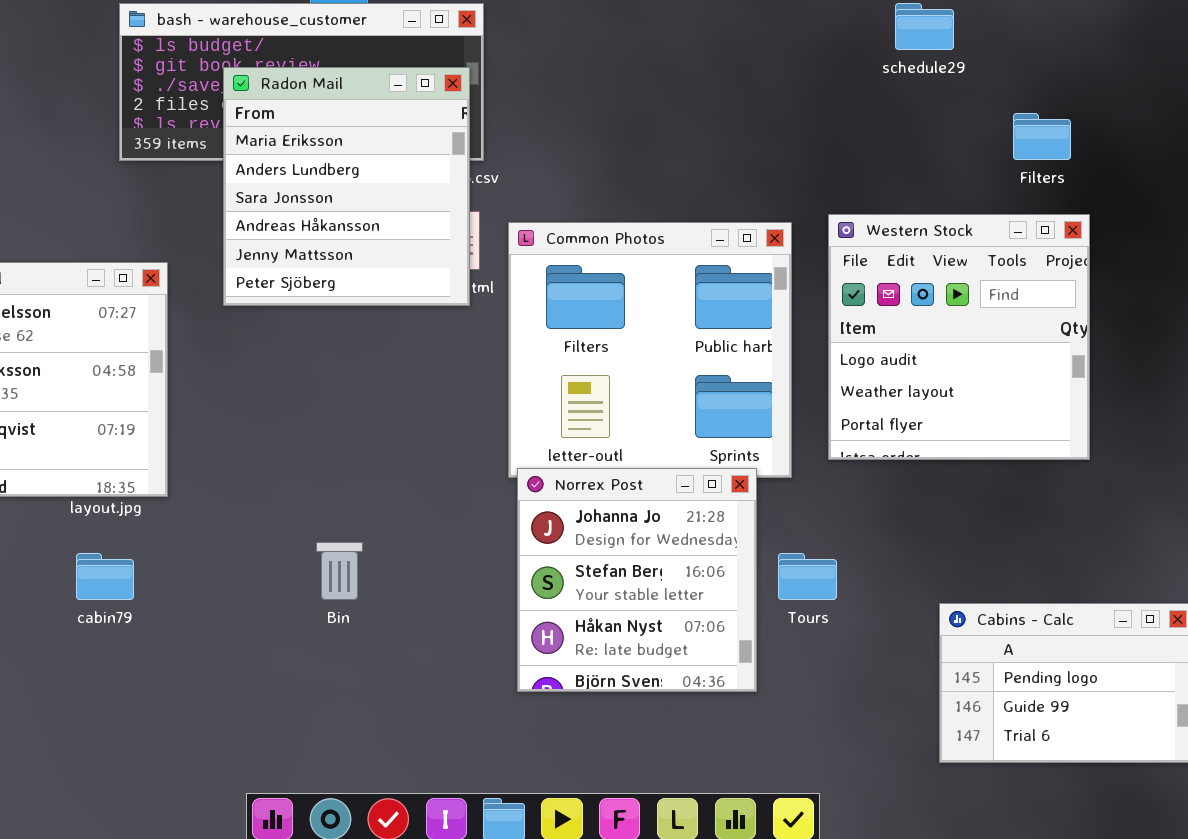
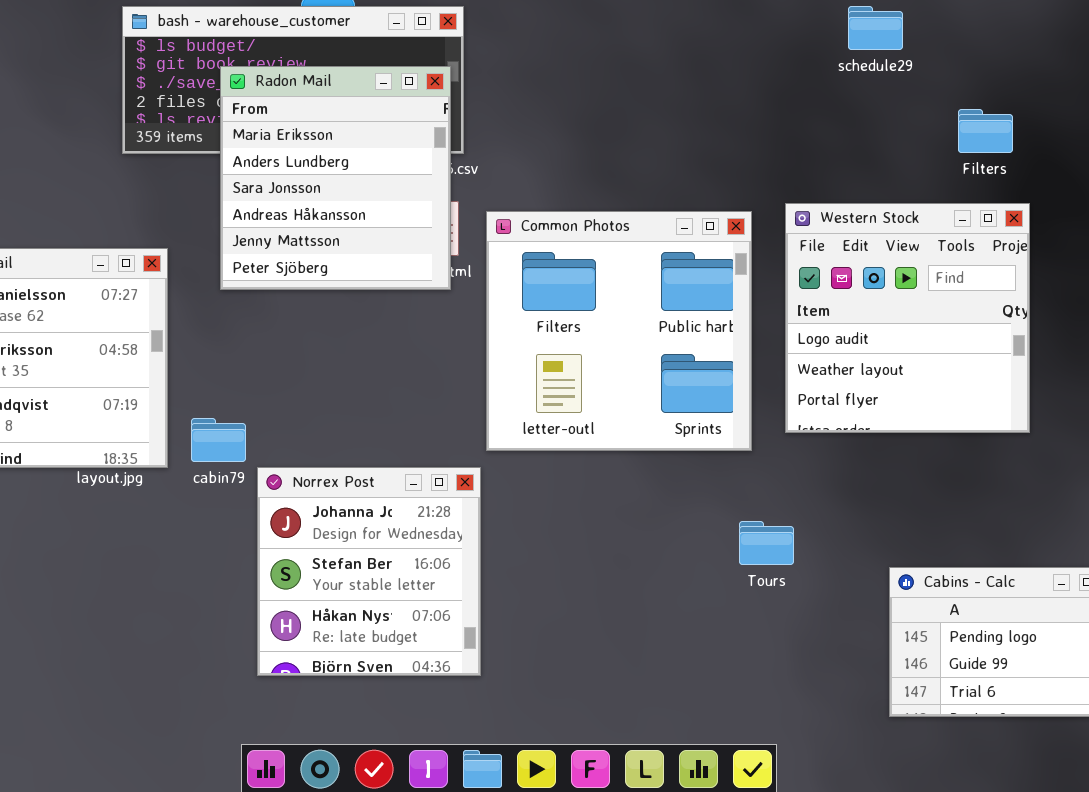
Norrex Post: [517,468,757,692] -> [257,467,481,676], moved
cabin79: [76,553,134,600] -> [191,418,246,462], moved

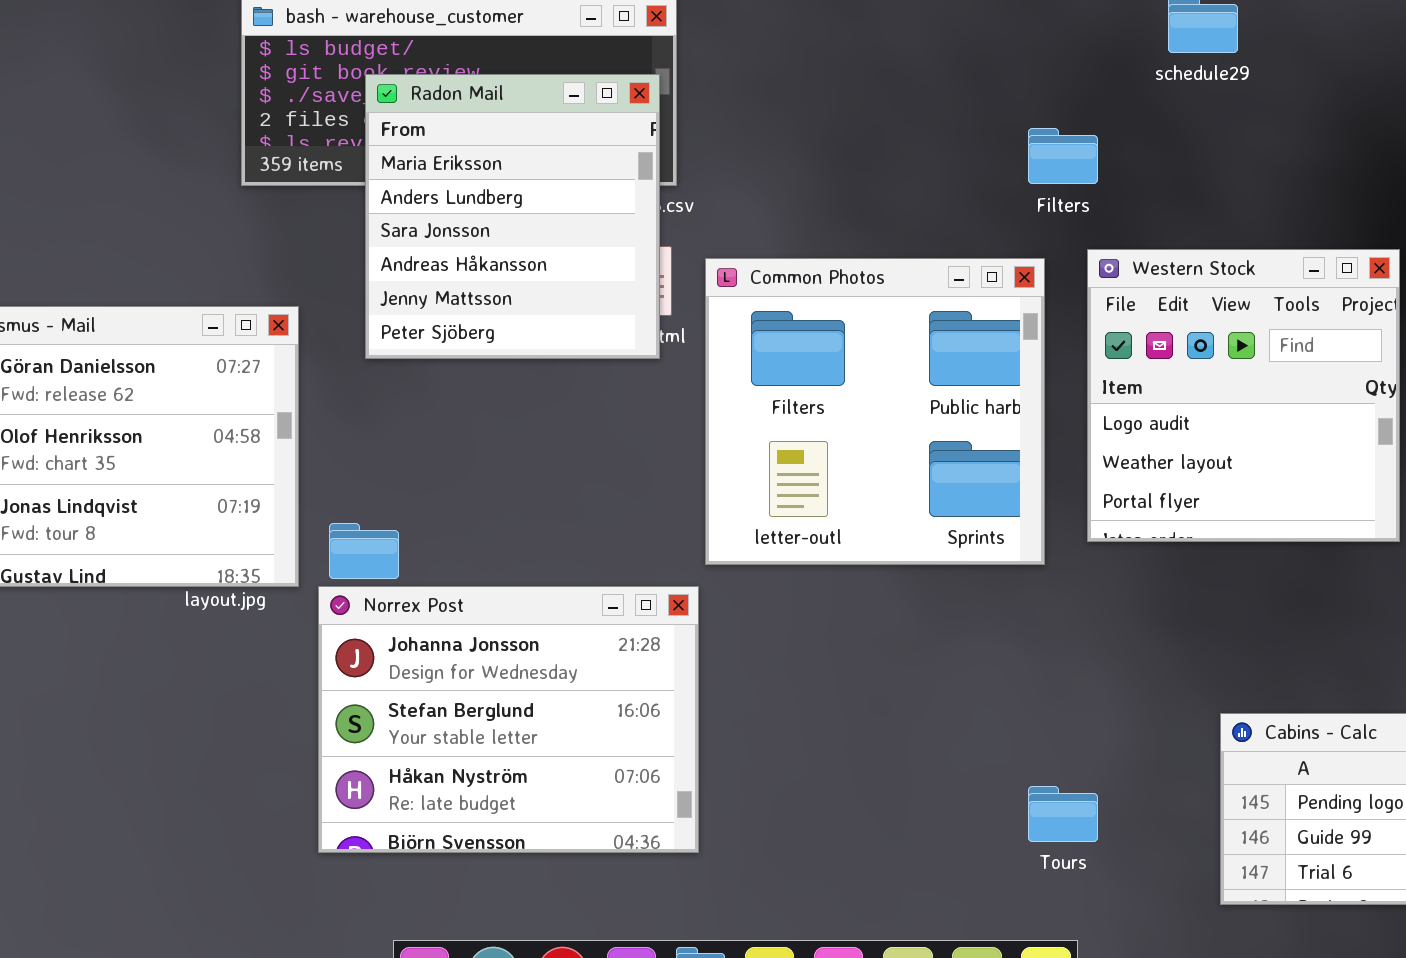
Filters: [958,109,1013,153] -> [1028,128,1098,184], moved
Norrex Post: [257,467,481,676] -> [318,586,699,853], resized
Tours: [739,521,794,565] -> [1028,786,1098,842], moved

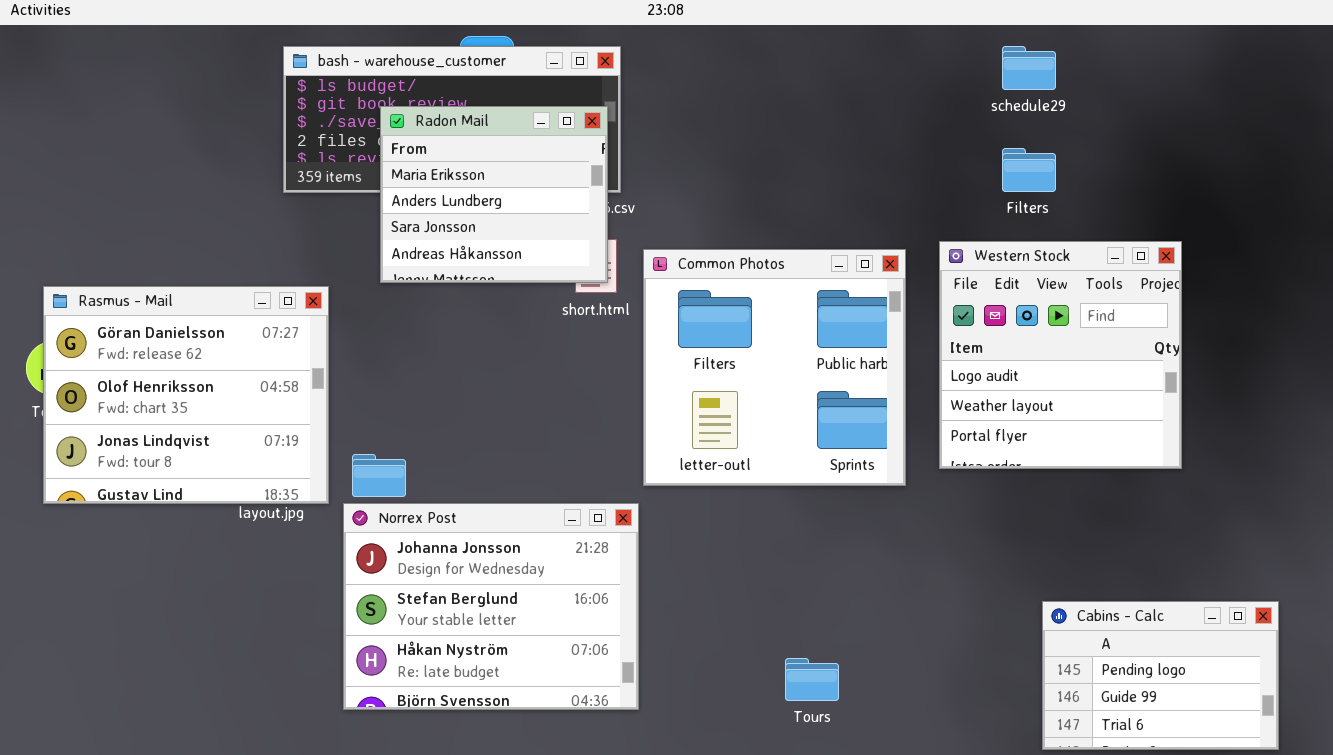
Radon Mail: [365,74,660,359] -> [380,106,608,283], resized
Filters: [1028,128,1098,184] -> [1002,148,1056,192], moved
Tours: [1028,786,1098,842] -> [785,658,839,701], moved

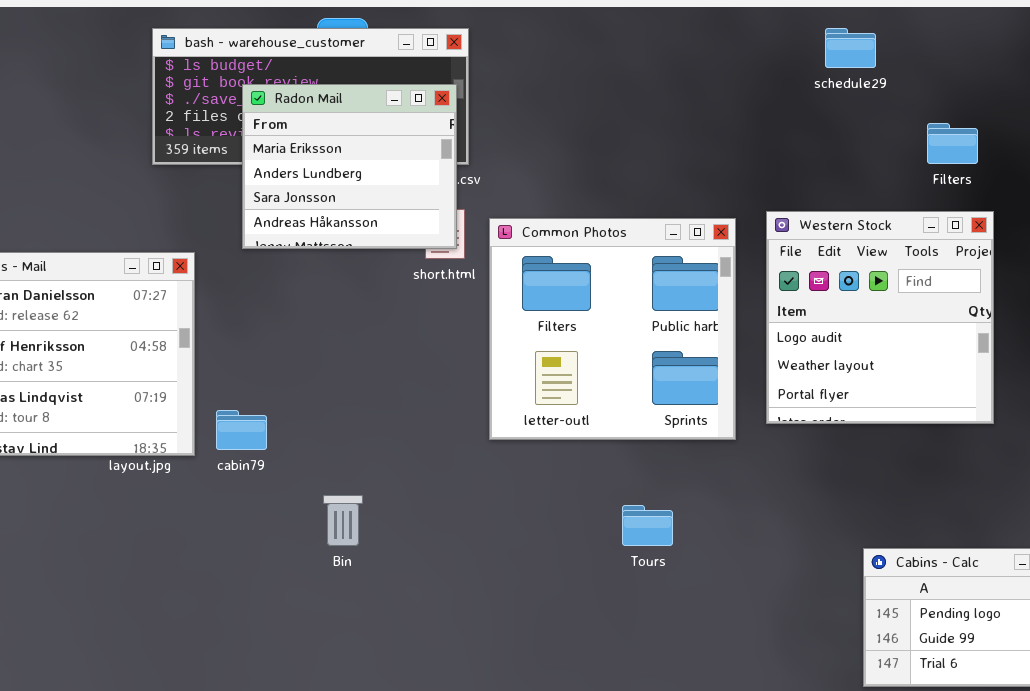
Filters: [1002,148,1056,192] -> [927,123,978,164], moved
Norrex Post: [343,503,639,710] -> none, closed
Tours: [785,658,839,701] -> [622,505,673,546], moved

